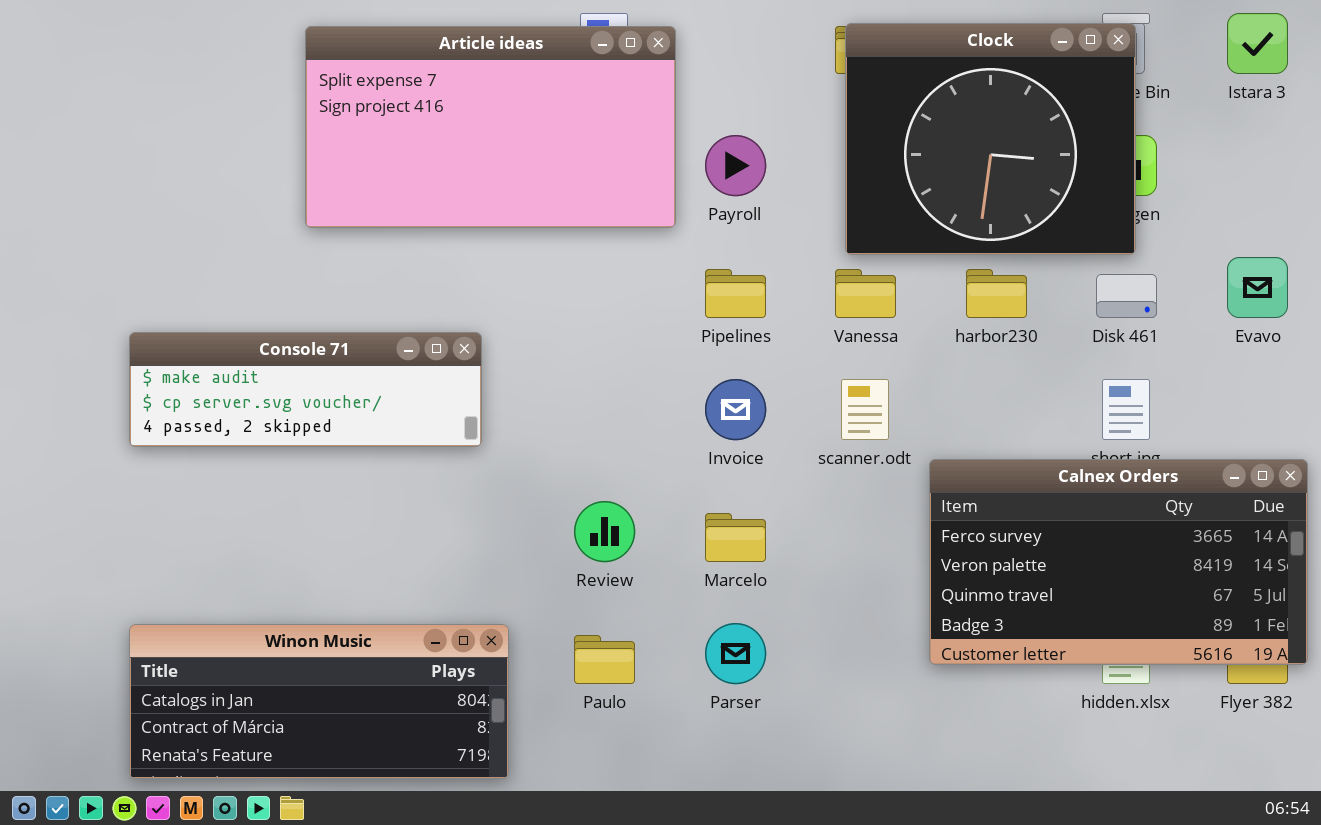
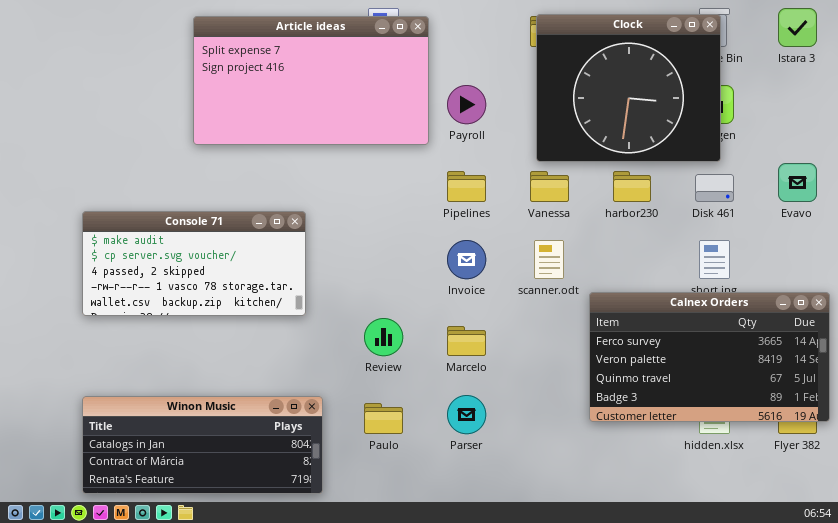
Console 71: [129,332,482,447] -> [82,211,306,316], resized

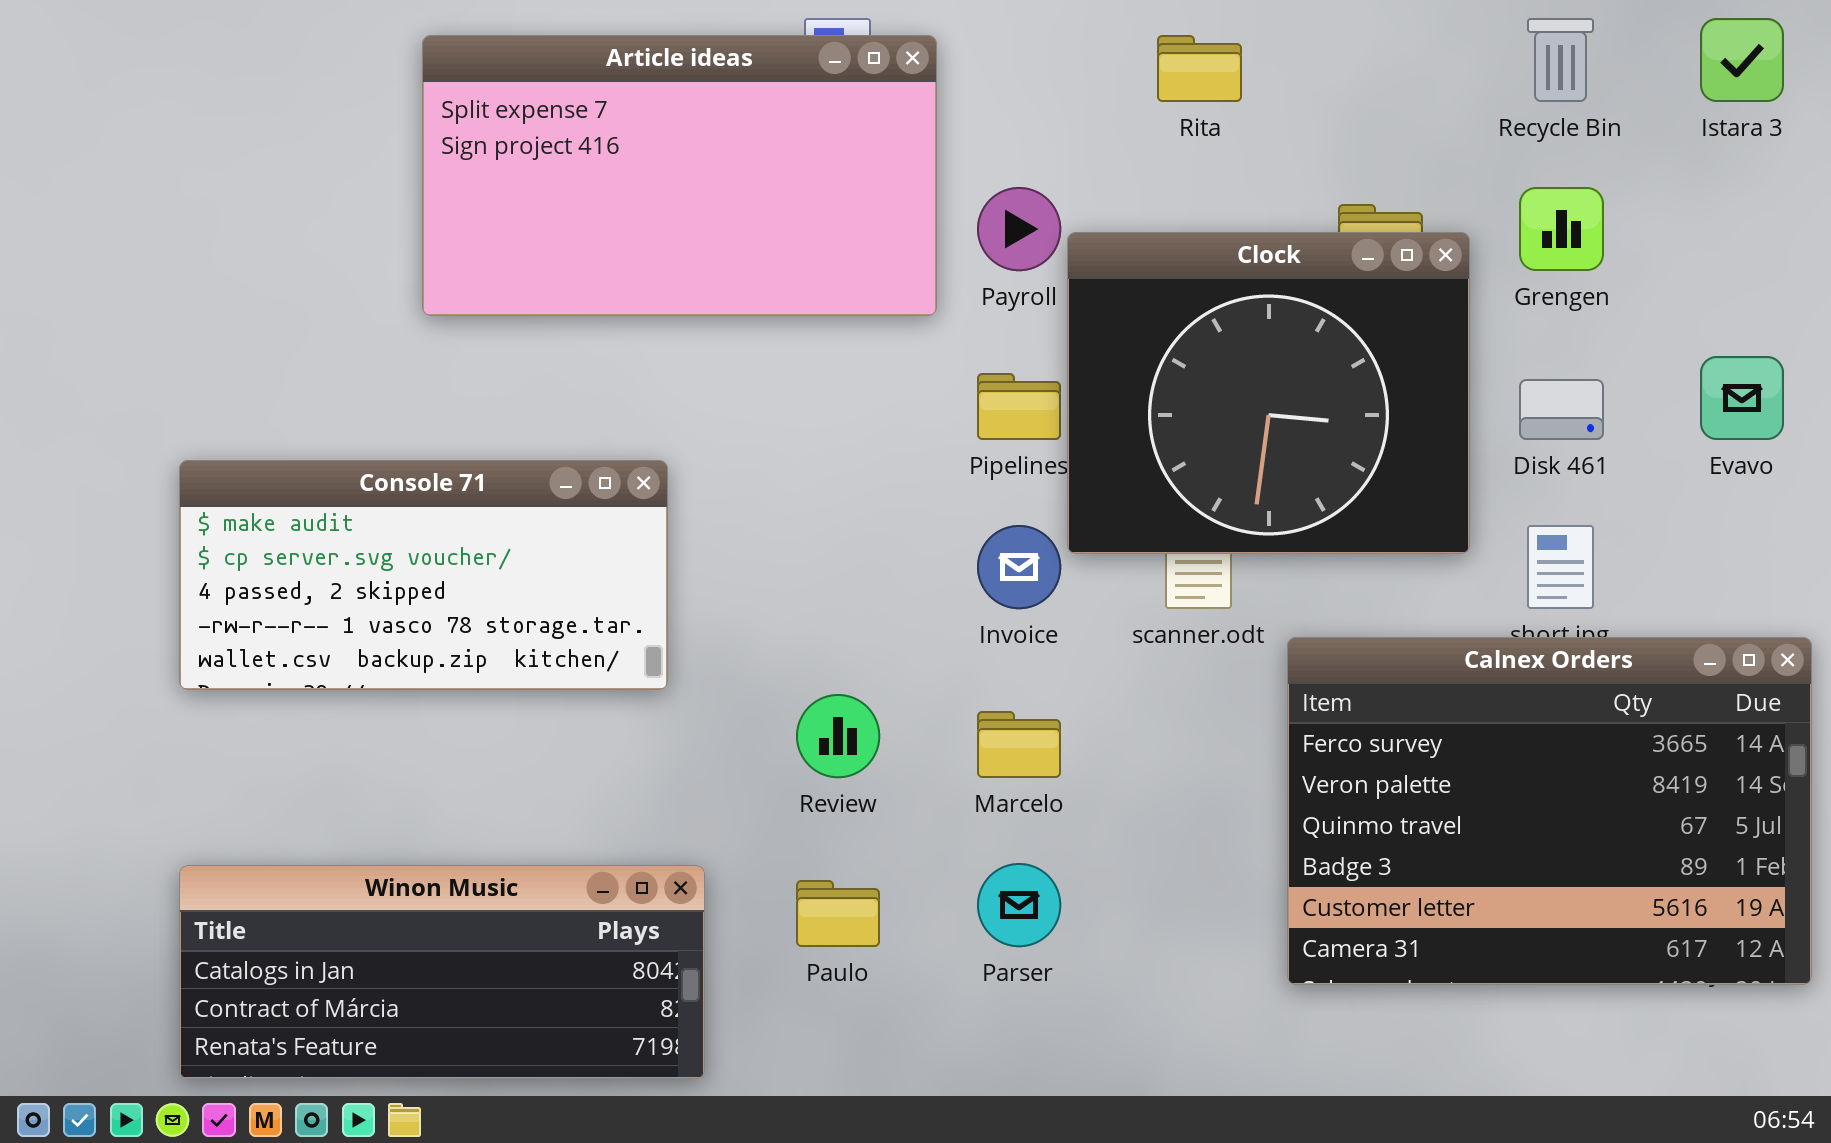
Clock: [536,14,721,162] -> [1067,232,1470,554], moved
Calnex Orders: [589,292,830,422] -> [1287,637,1812,985], resized

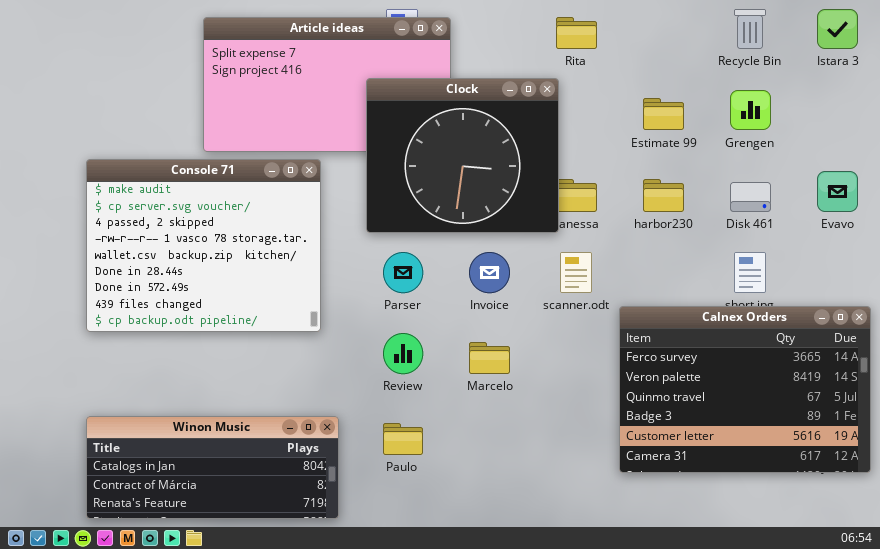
Clock: [1067,232,1470,554] -> [366,78,559,233], moved
Console 71: [179,460,668,690] -> [86,159,321,332], resized
Parser: [977,863,1061,947] -> [383,252,423,293], moved

